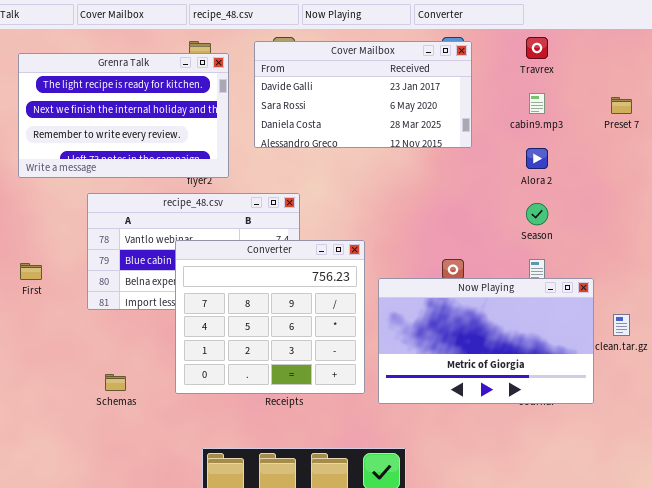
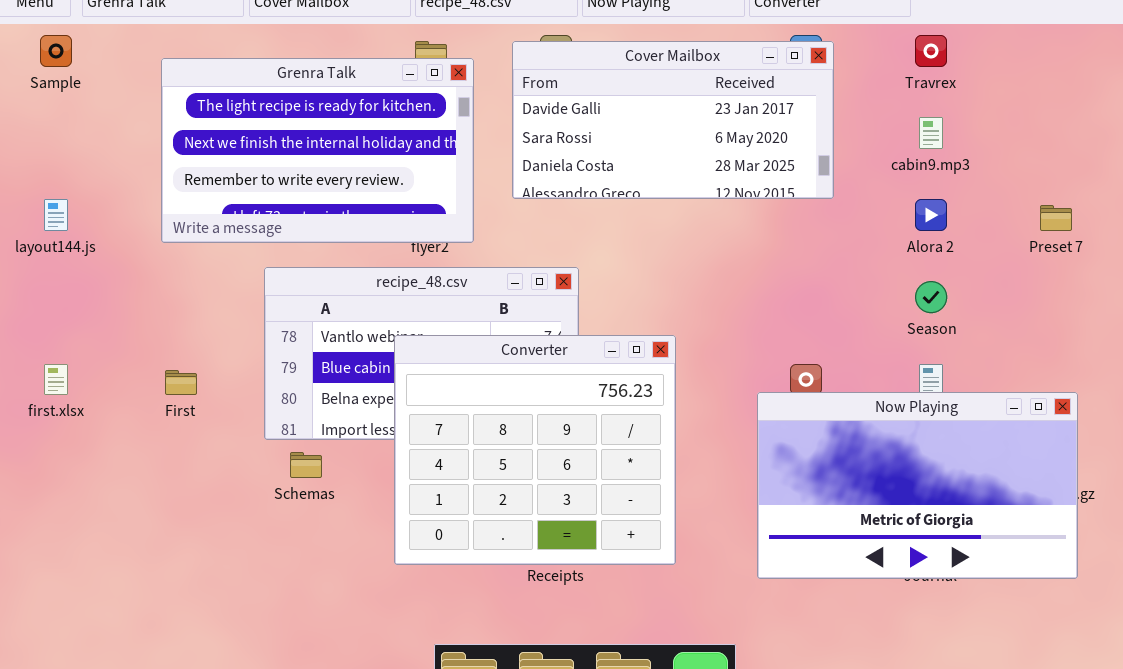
Preset 7: [611,97,632,114] -> [1040,205,1072,231], moved
Now Playing: [378,278,594,404] -> [757,392,1078,579], moved
Schemas: [105,374,126,391] -> [290,452,322,478], moved

